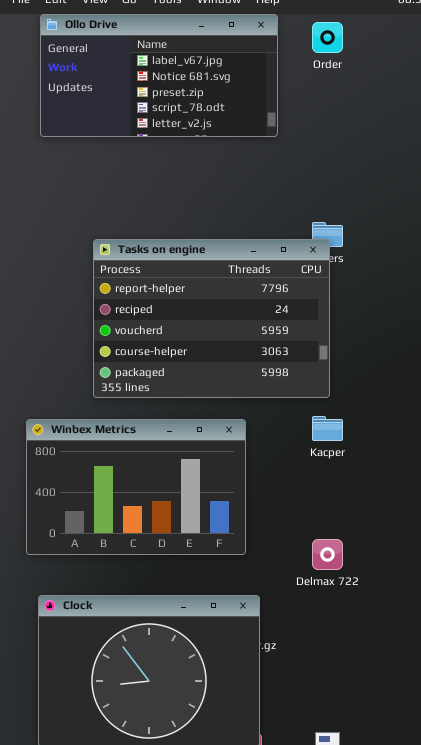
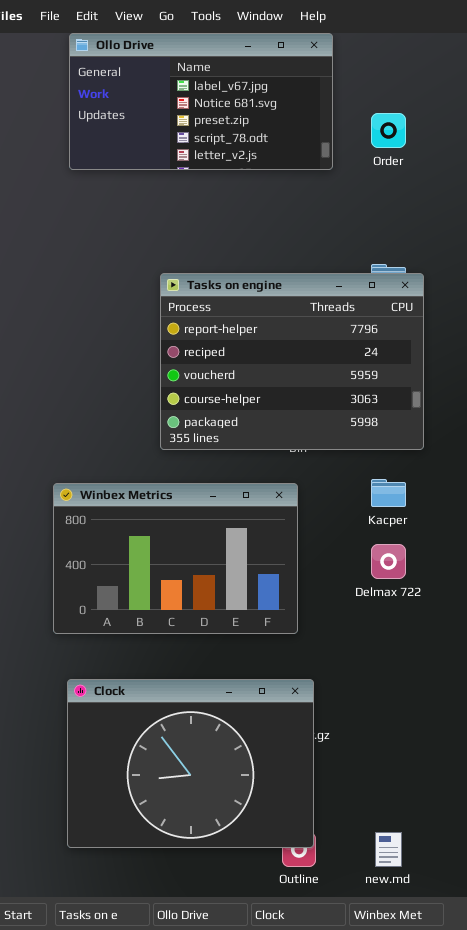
Order: [312,22,343,53] -> [371,113,406,148], moved
Tasks on engine: [93,239,330,398] -> [160,273,424,450], moved
Delmax 722: [312,539,343,570] -> [371,544,406,579], moved

